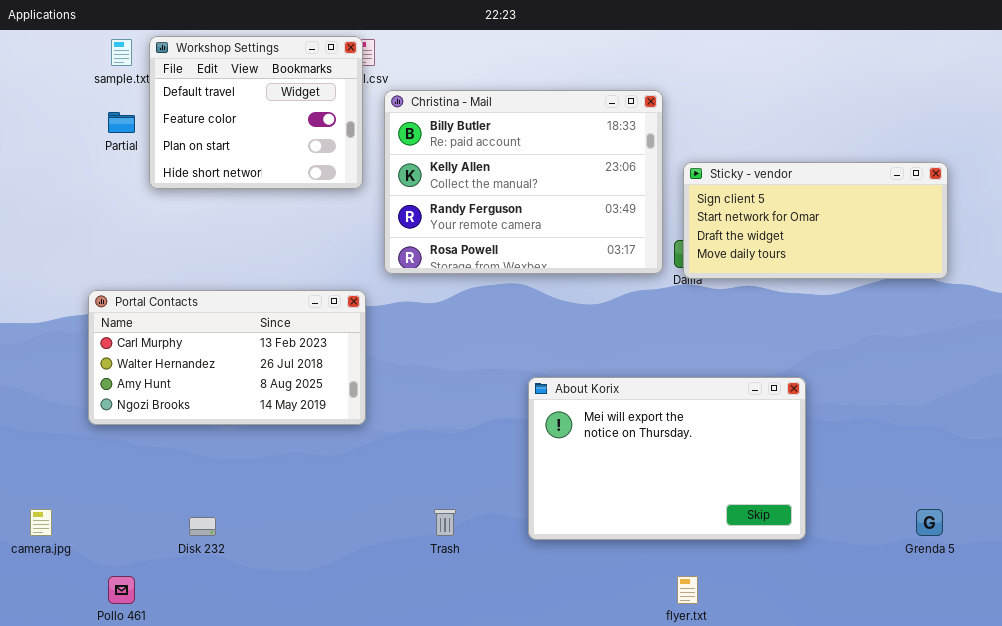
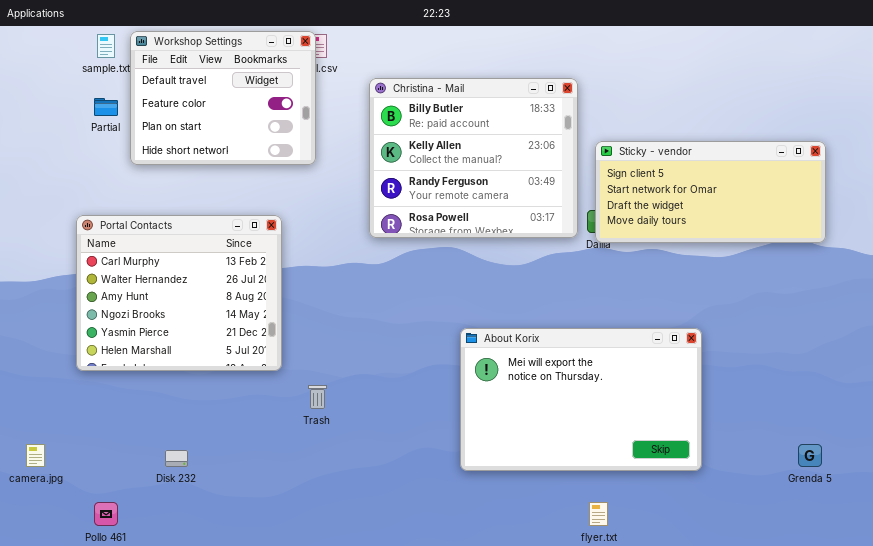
Christina - Mail: [384,90,663,274] -> [369,78,578,238], resized
Portal Contacts: [88,290,366,425] -> [76,215,282,371], resized
Trash: [434,509,456,536] -> [308,385,327,409], moved

